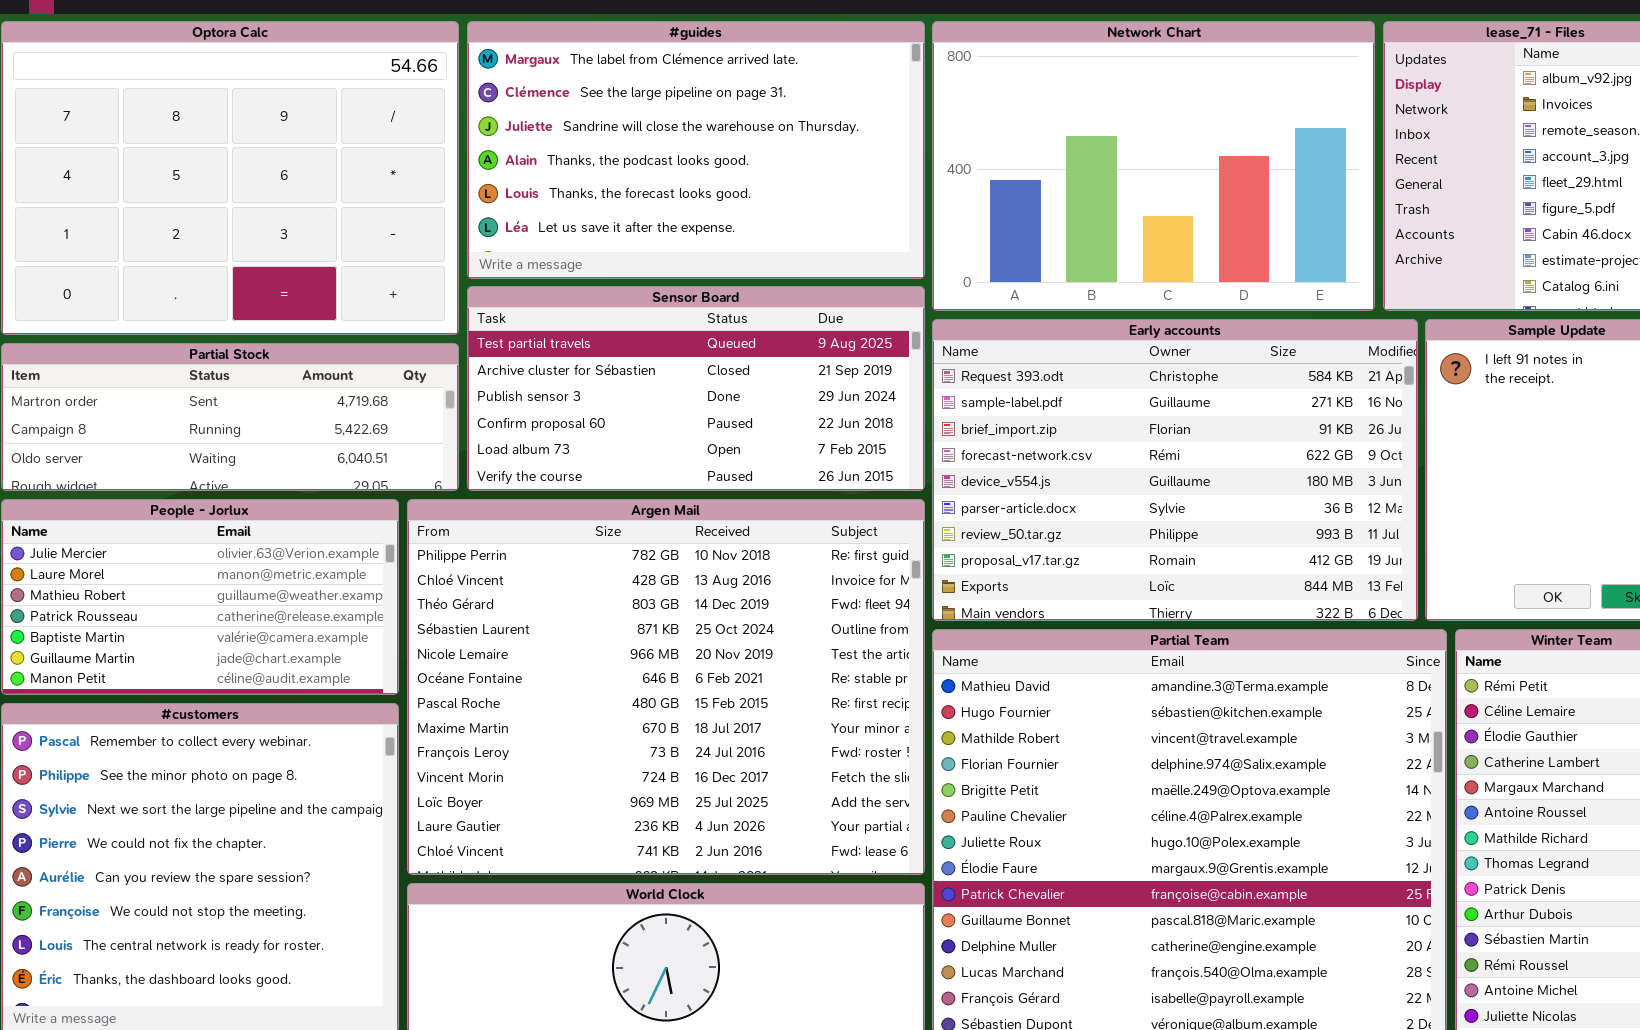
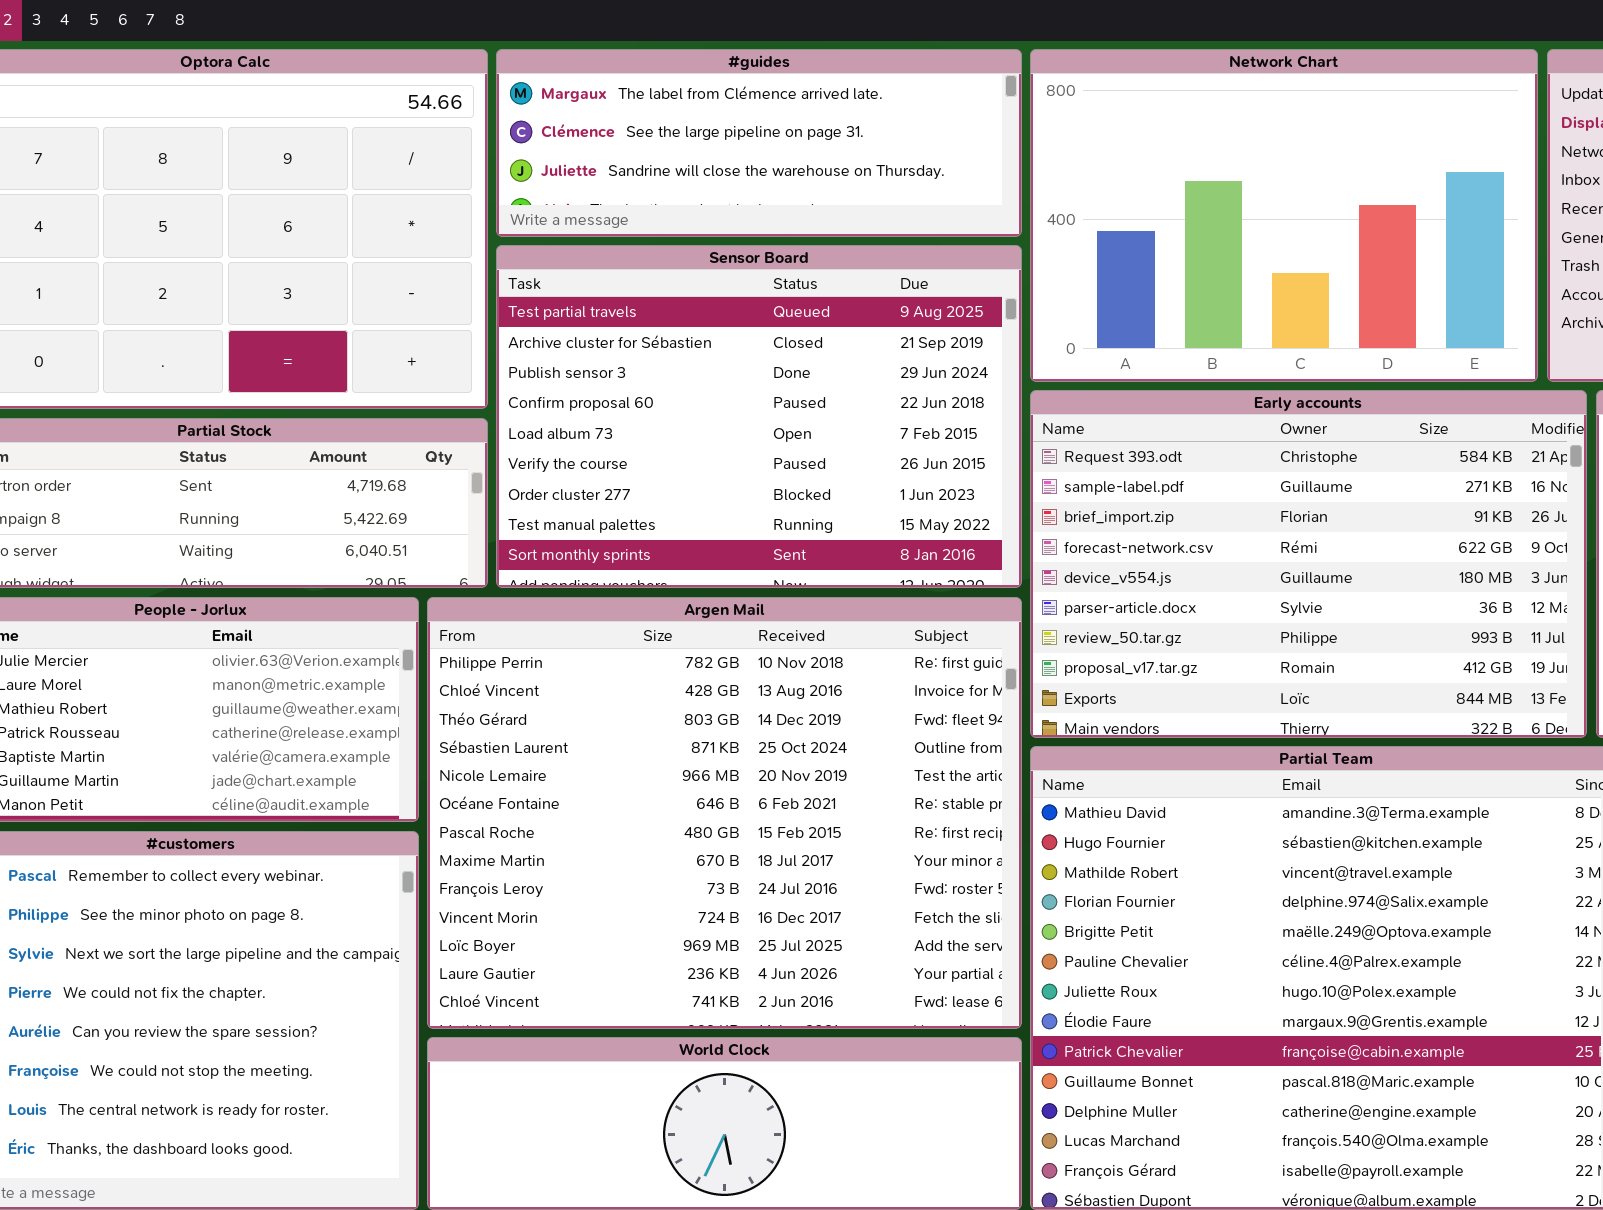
#guides: [467,21,925,279] -> [496,49,1022,237], resized
Sensor Board: [467,286,925,491] -> [496,245,1022,588], resized

